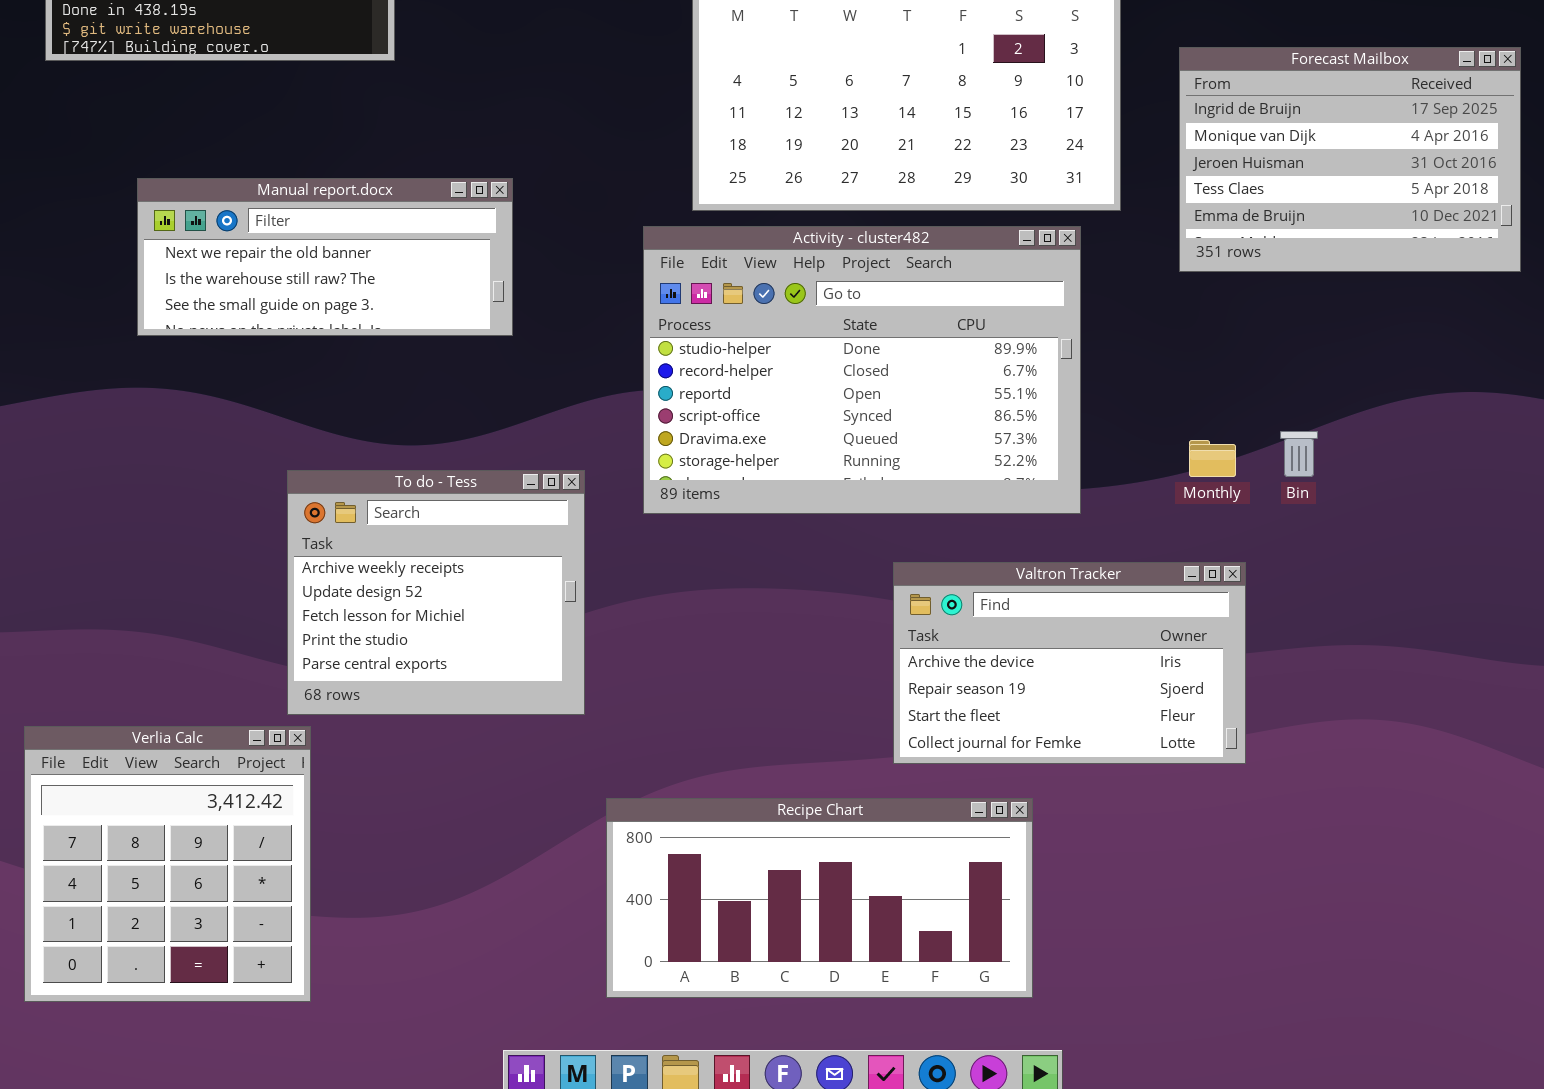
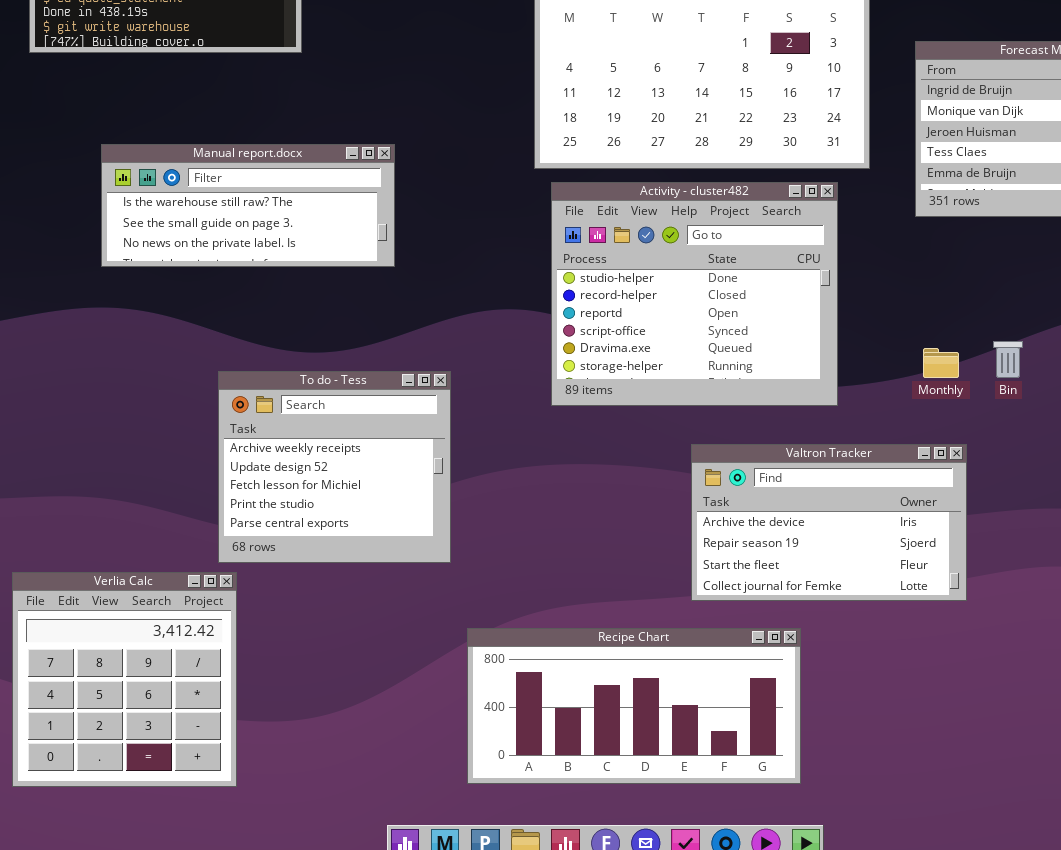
Manual report.docx: [137,178,513,336] -> [101,144,395,267], scrolled down 1 row
Activity - cluster482: [643,226,1081,514] -> [551,182,838,406], resized

